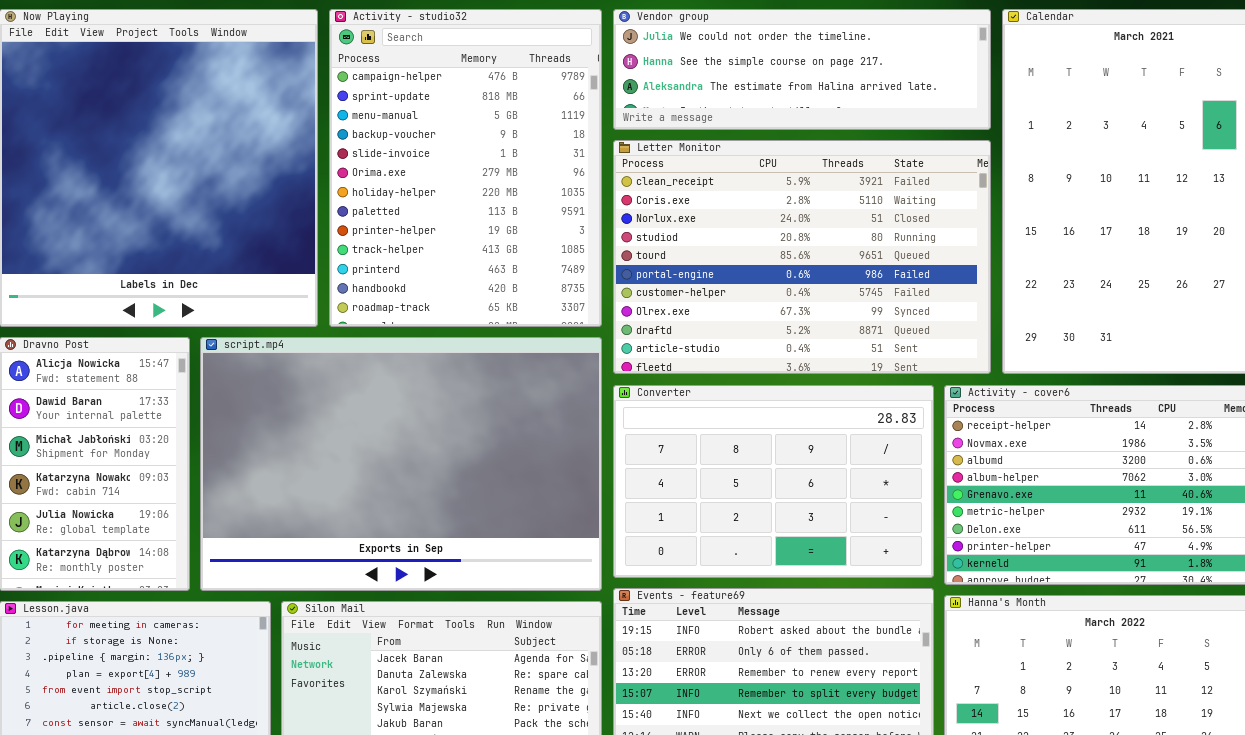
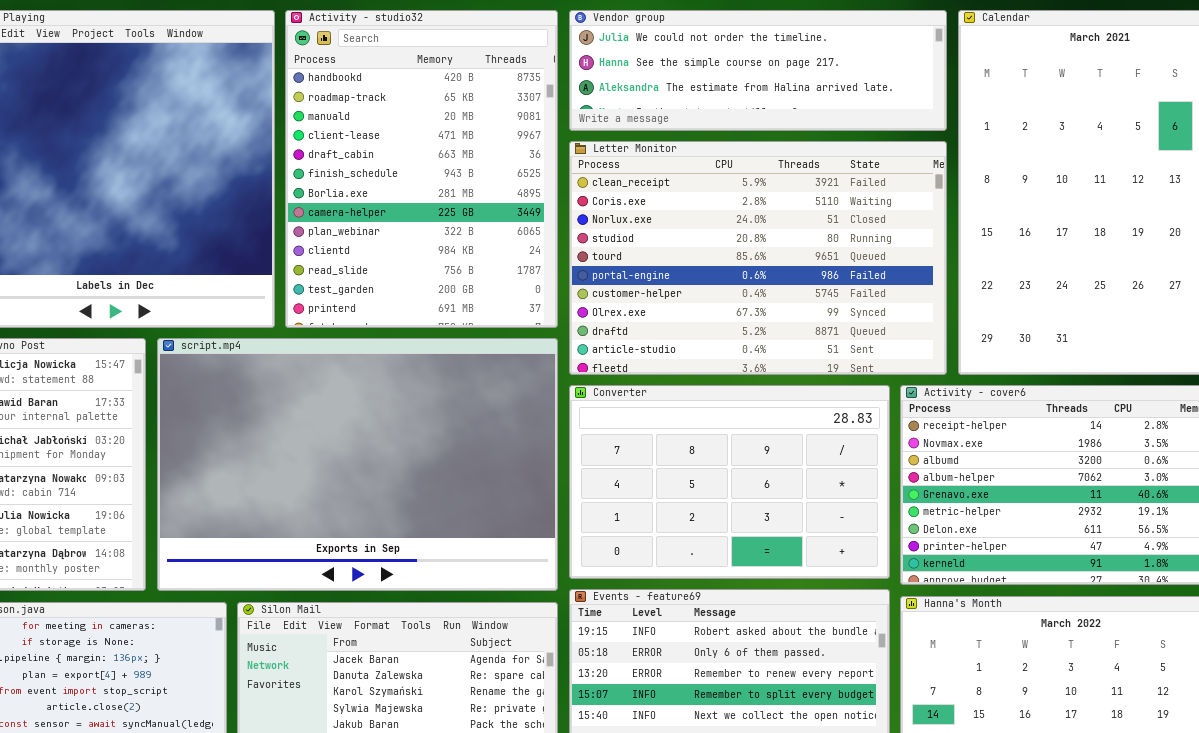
Activity - studio32: [329,9,602,327] -> [285,10,558,328], scrolled down 11 rows

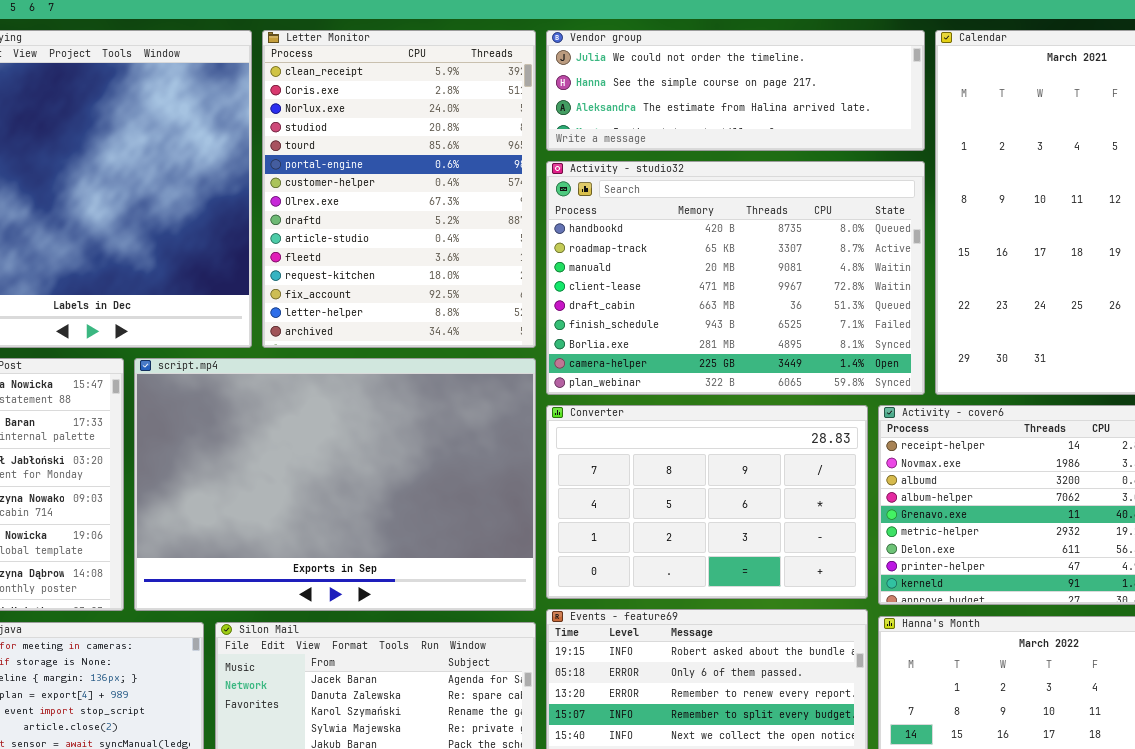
Activity - studio32: [285,10,558,328] -> [546,161,925,395], moved, resized
Letter Monitor: [569,141,947,375] -> [262,30,536,348], moved, resized

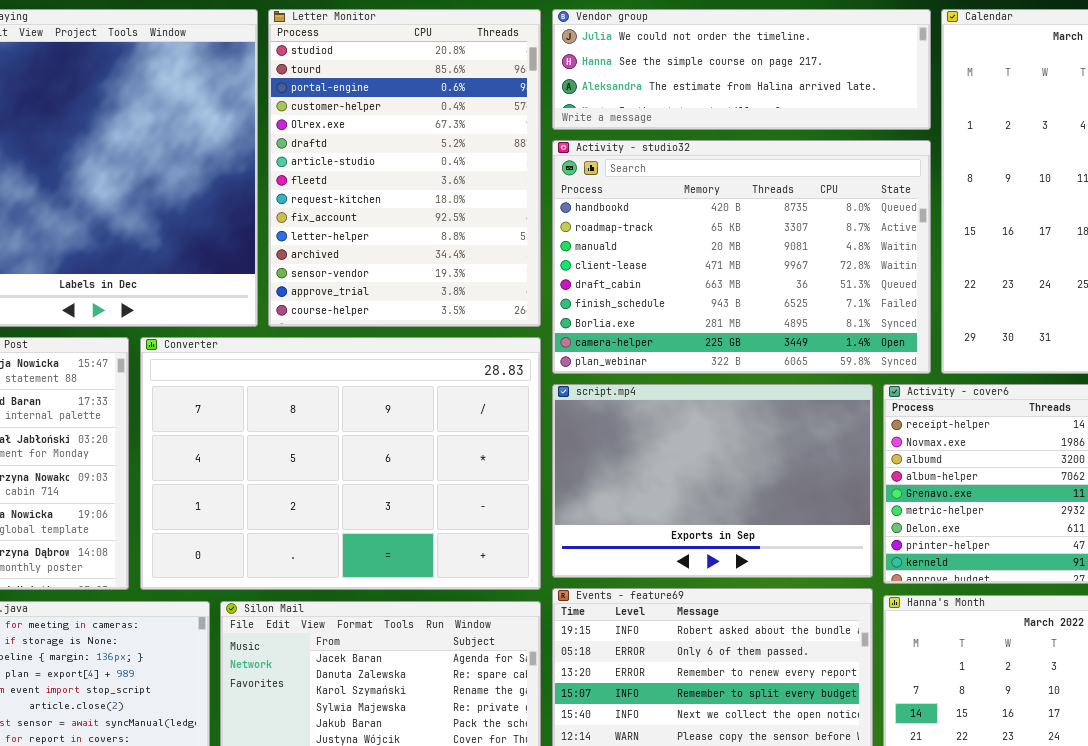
Letter Monitor: [262,30,536,348] -> [268,9,541,327], scrolled down 3 rows
script.mp4: [134,358,536,611] -> [552,384,873,578], moved, resized
Converter: [546,405,868,599] -> [140,337,541,590], moved, resized

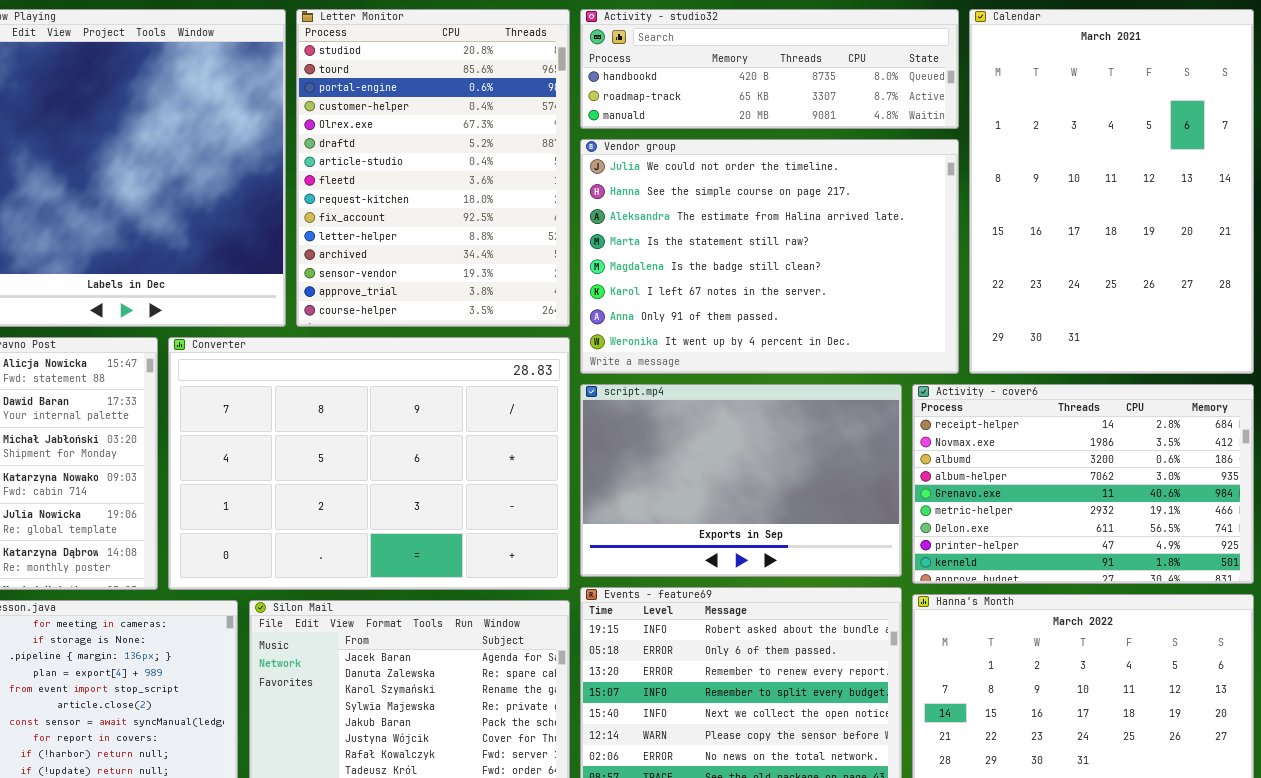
Vendor group: [552,9,931,130] -> [580,139,959,374], moved, resized
Activity - studio32: [552,140,931,374] -> [580,9,959,129], moved, resized

